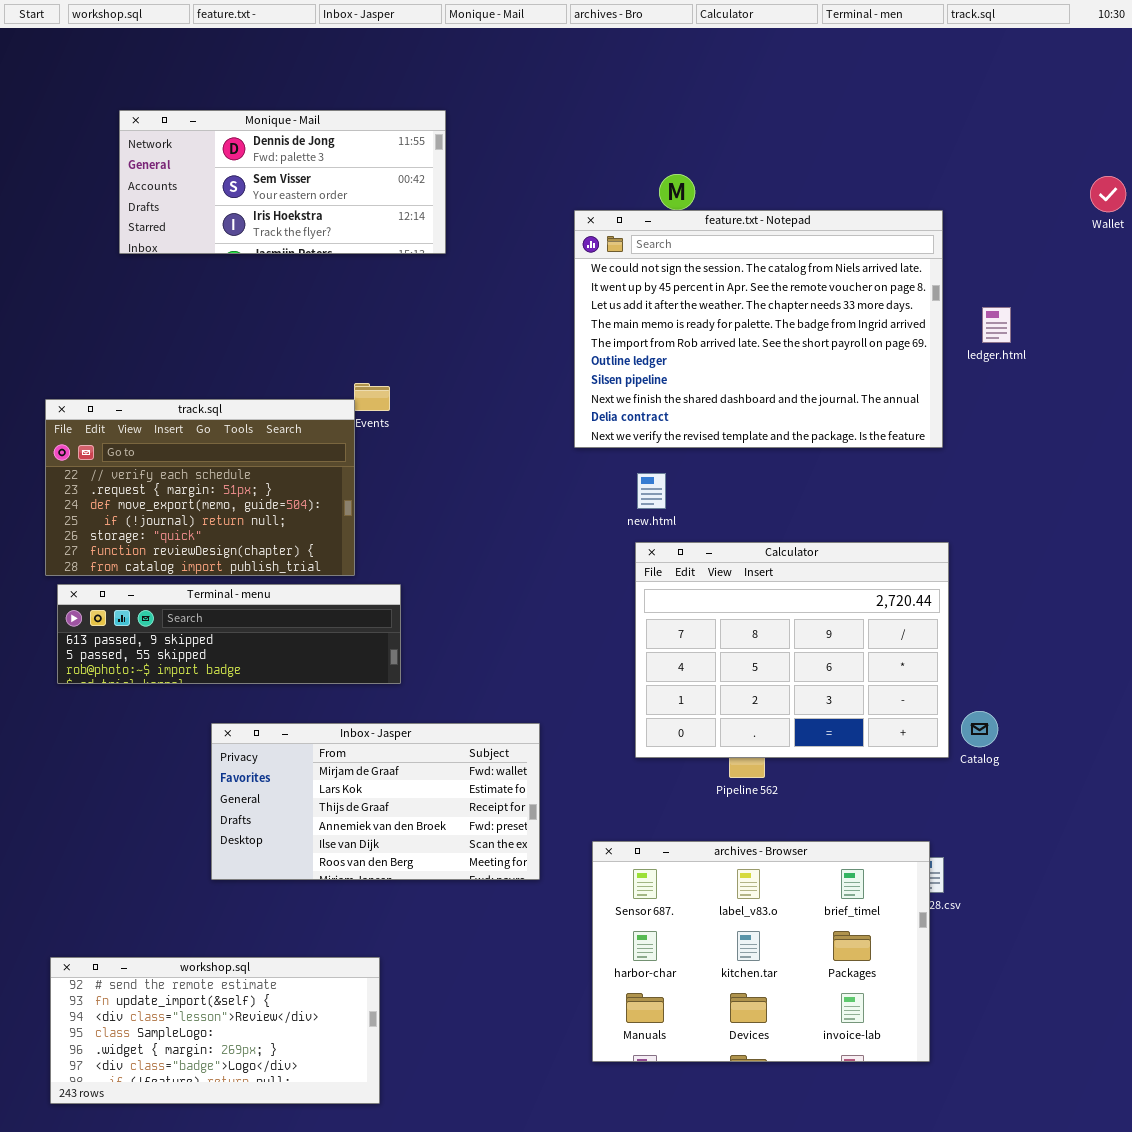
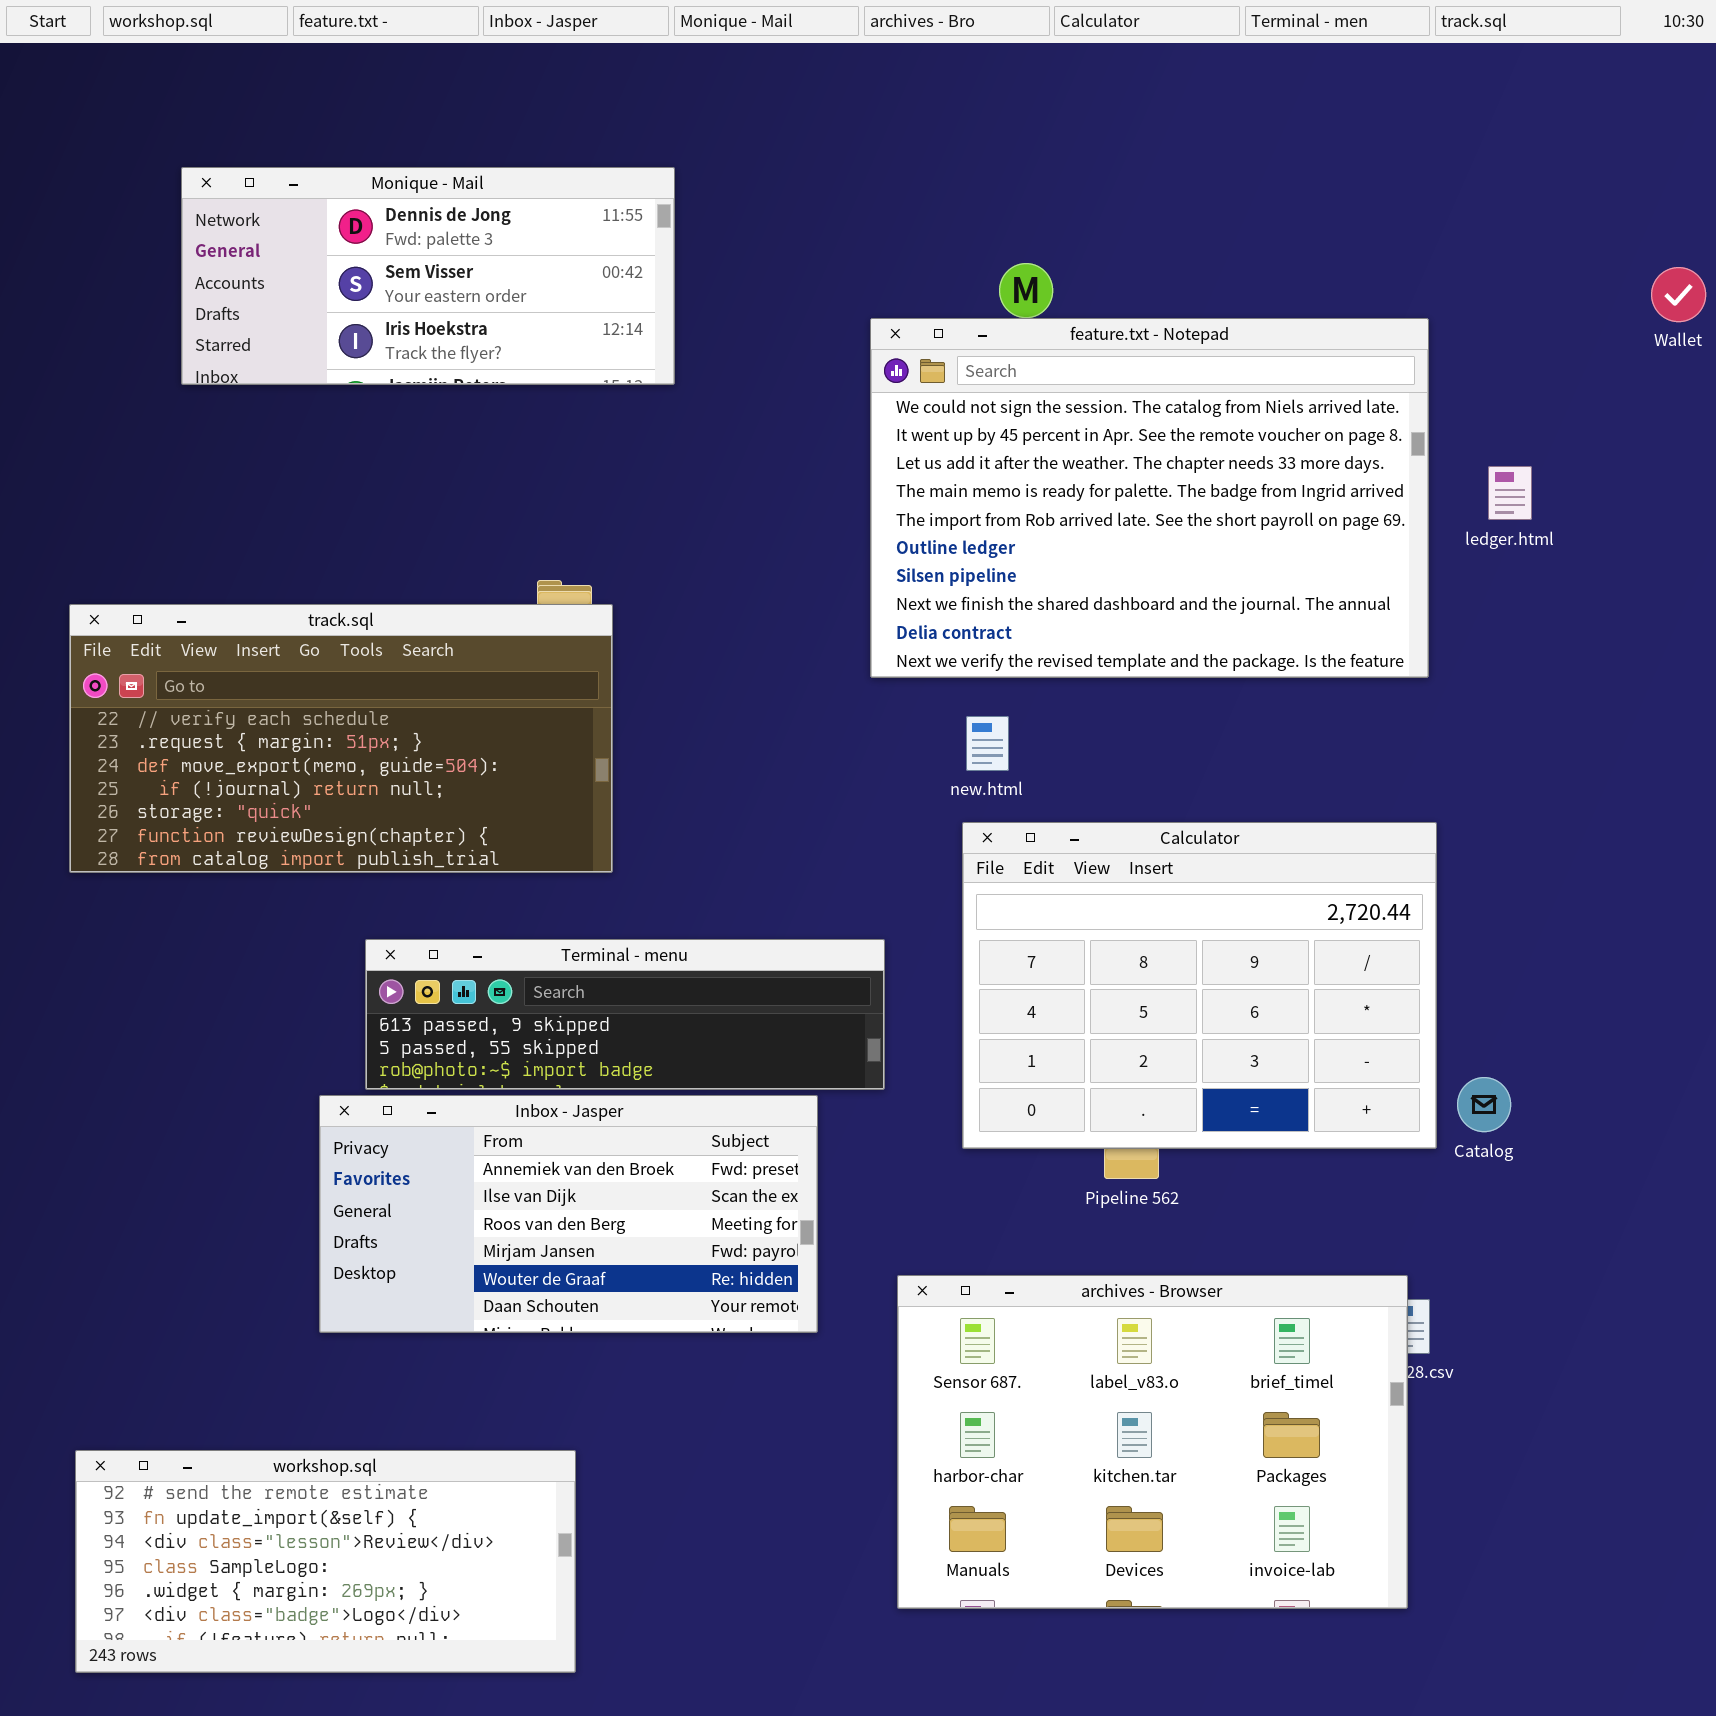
track.sql: [45,399,355,576] -> [69,604,613,873], resized
Terminal - menu: [57,584,401,684] -> [365,939,885,1090], moved
Inbox - Jasper: [211,723,540,880] -> [319,1095,818,1333], scrolled down 3 rows

